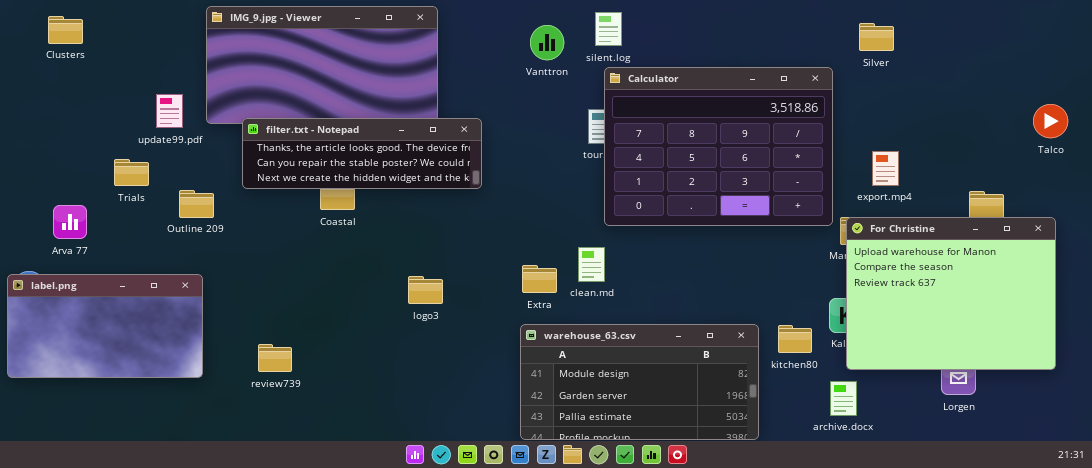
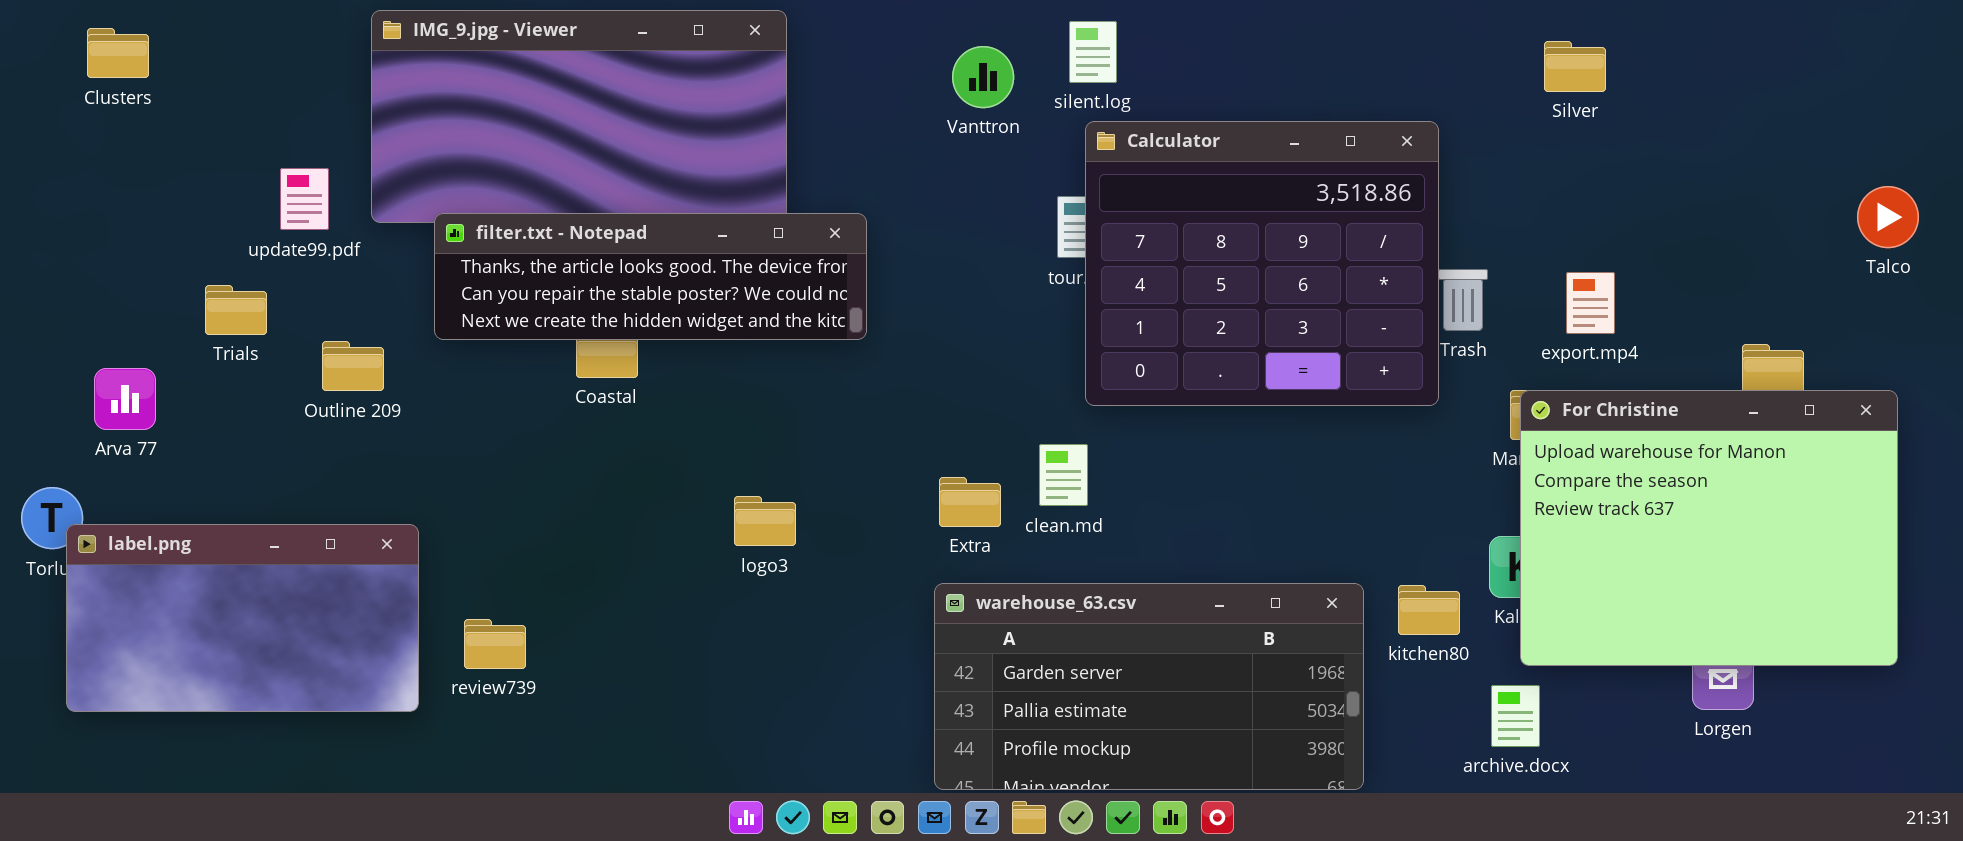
Calculator: [604,67,833,226] -> [1085,121,1439,406], resized
label.png: [7,274,203,378] -> [66,524,419,712], moved
warehouse_63.csv: [520,324,759,440] -> [934,583,1364,790], scrolled down 1 row

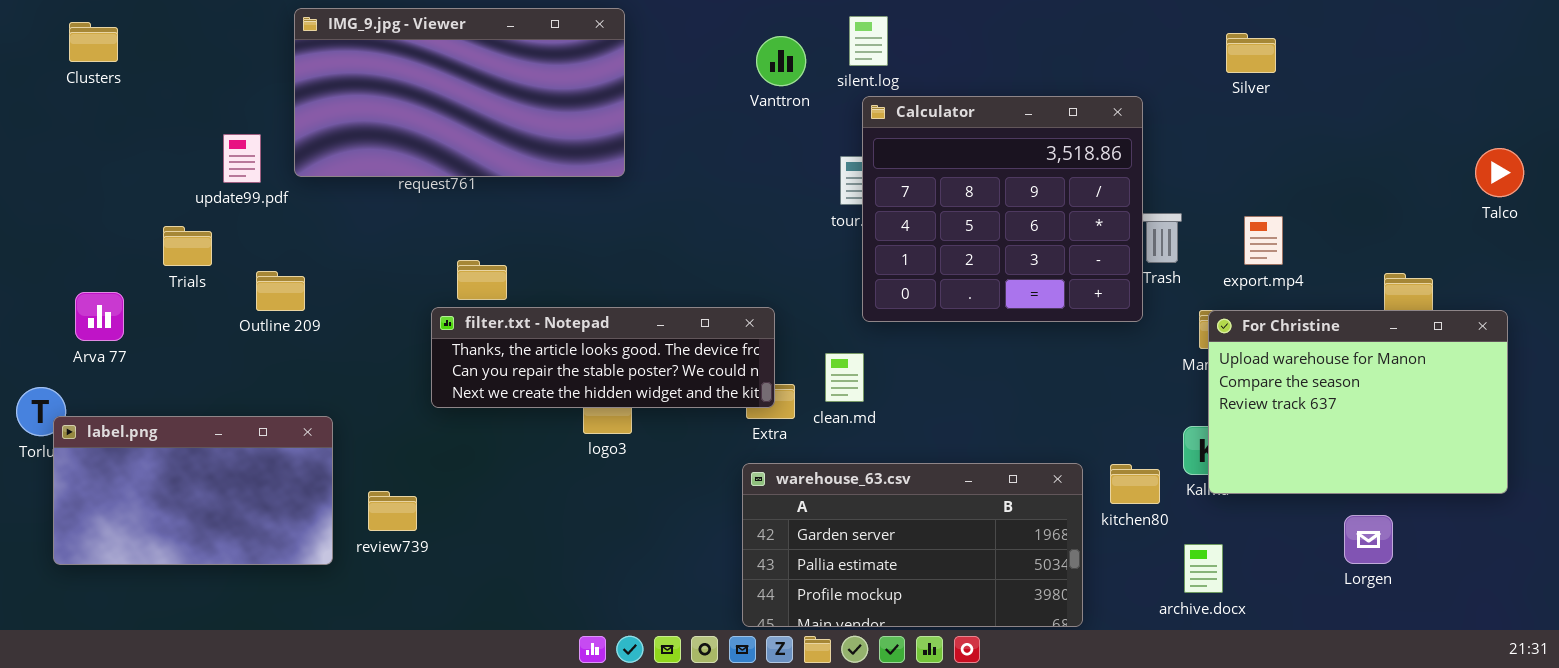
filter.txt - Notepad: [434,213,867,340] -> [431,307,775,408], moved
For Christine: [1520,390,1898,666] -> [1208,310,1508,494], resized

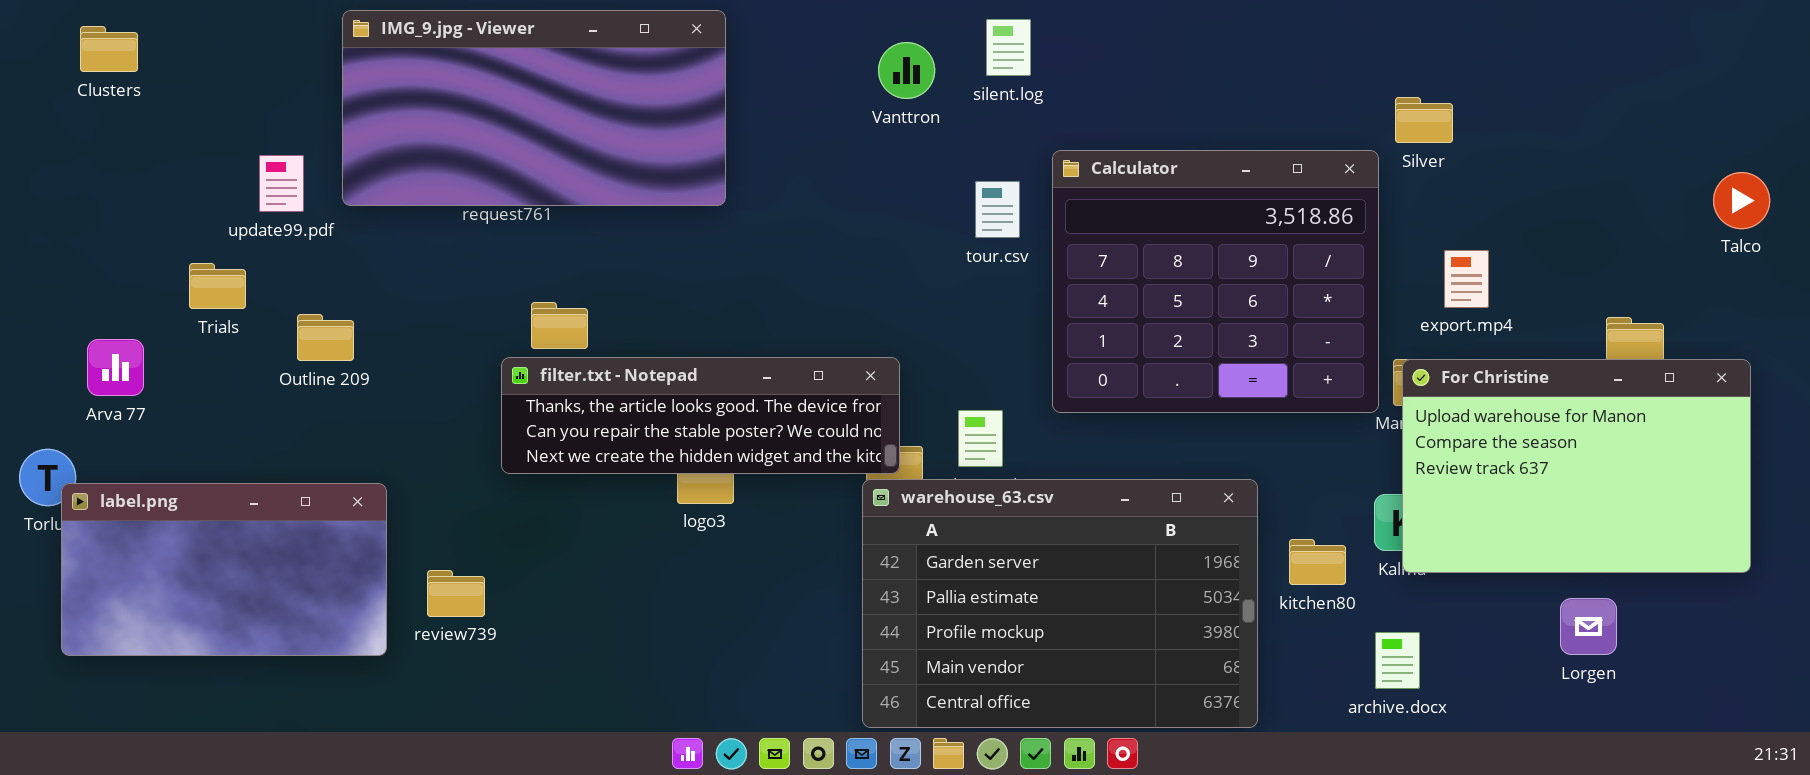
Silver: [1226,33,1276,73] -> [1395,97,1453,143], moved
Calculator: [862,96,1143,322] -> [1052,150,1379,413], moved
warehouse_63.csv: [742,463,1083,627] -> [862,479,1258,728], resized

